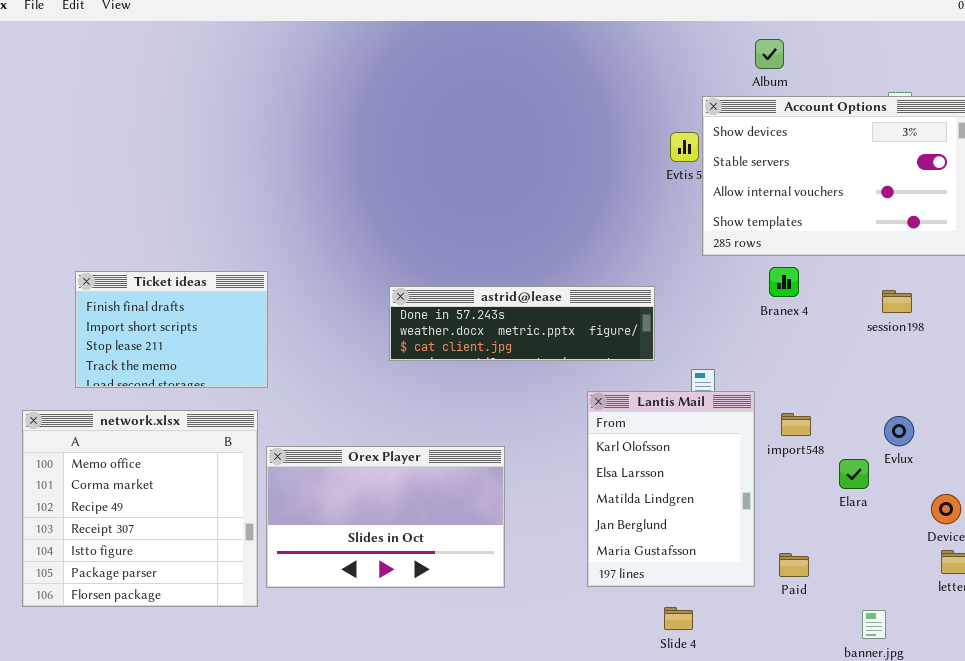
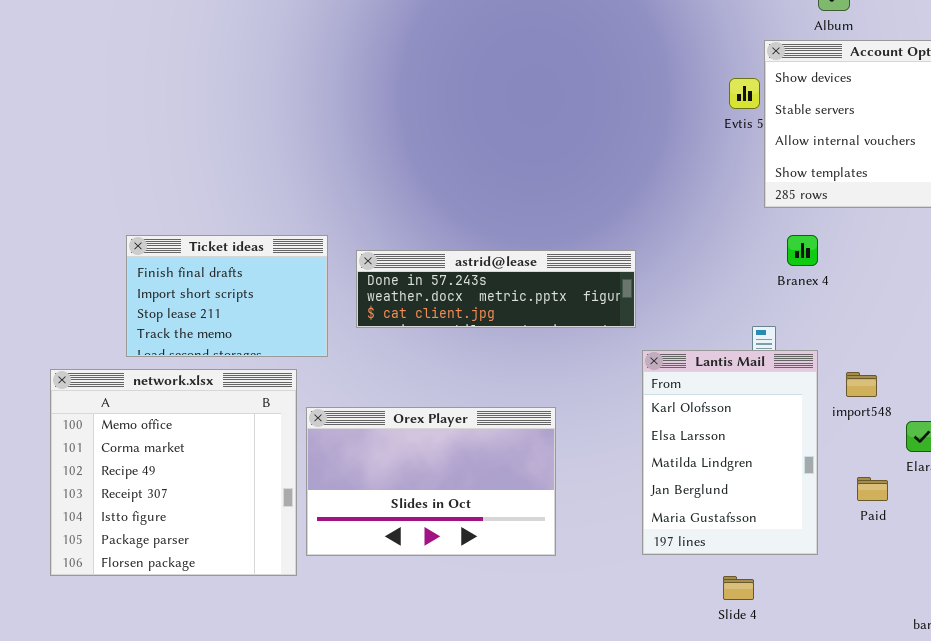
Branex 4: [769,267,799,297] -> [787,235,818,266], moved
Ticket ideas: [75,271,268,388] -> [126,235,328,357], moved
astrid@lease: [389,286,655,361] -> [356,250,636,328], moved
Paid: [779,553,809,577] -> [857,477,888,501], moved

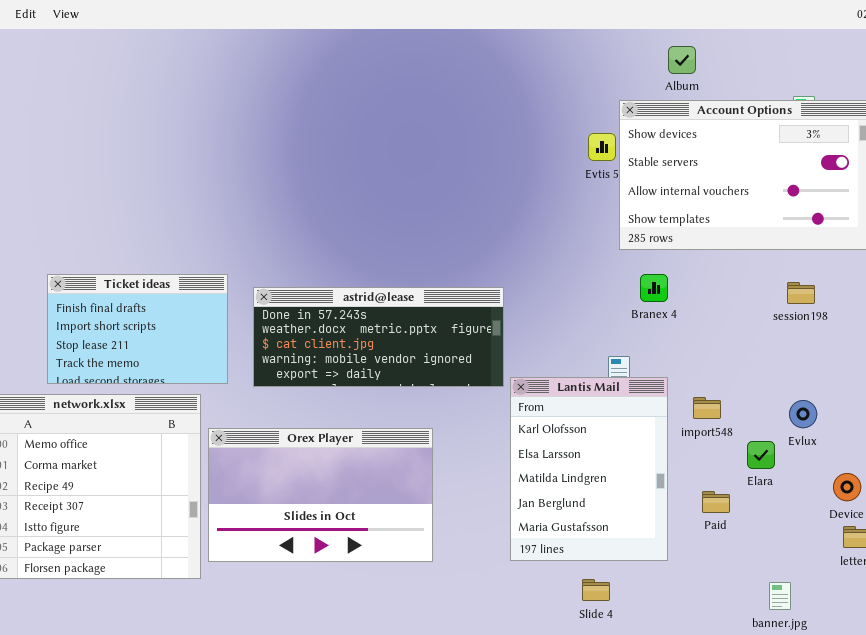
astrid@lease: [356,250,636,328] -> [253,287,504,387], resized

